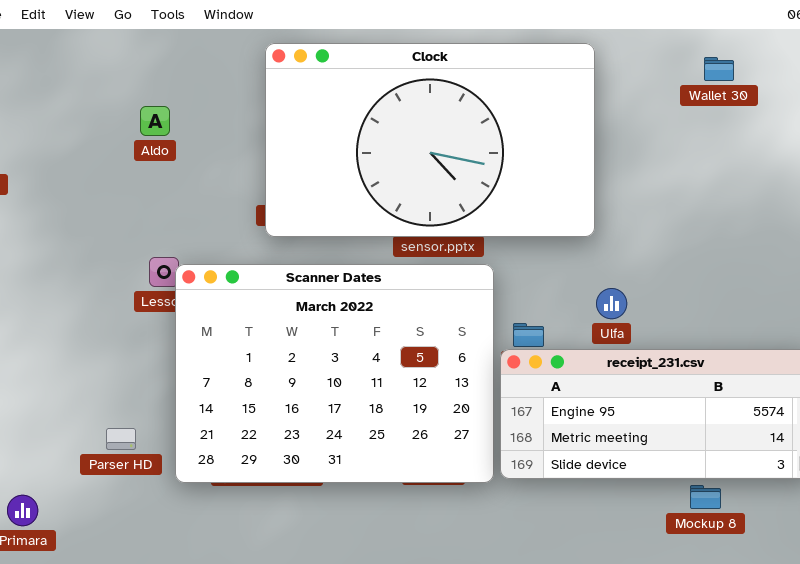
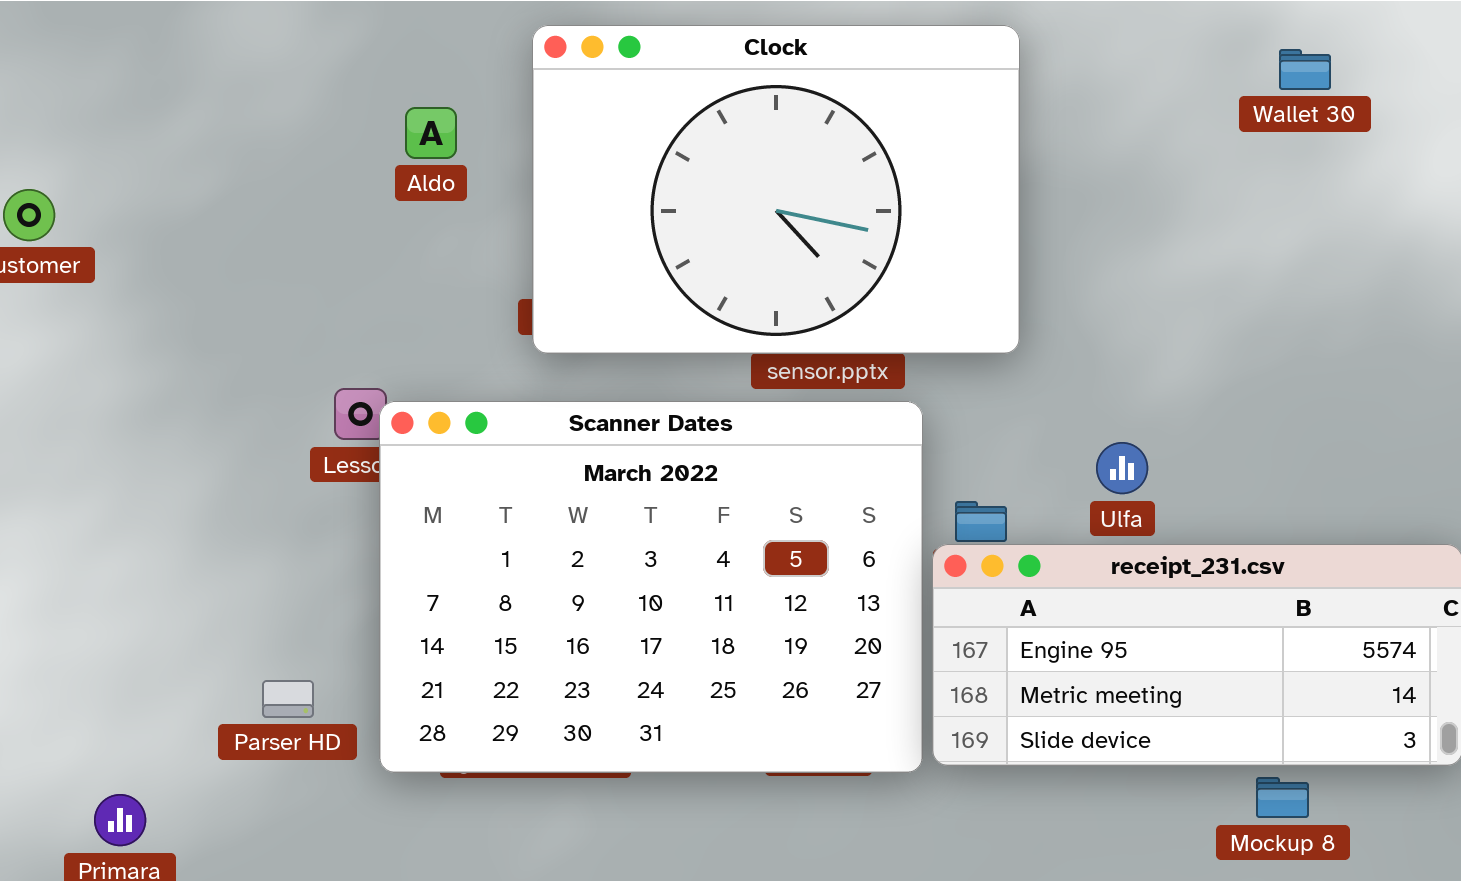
Clock: [265,43,595,237] -> [532,25,1020,354], resized
Aldo: [140,106,170,136] -> [405,107,457,159], moved

